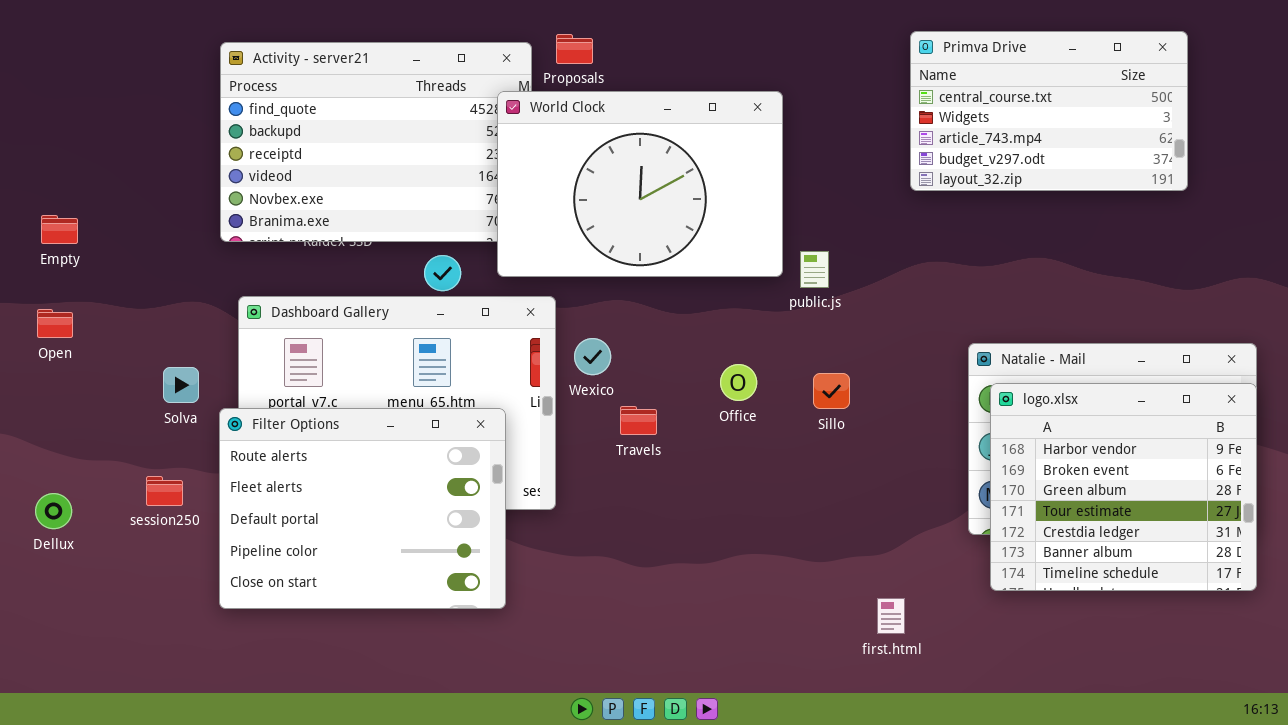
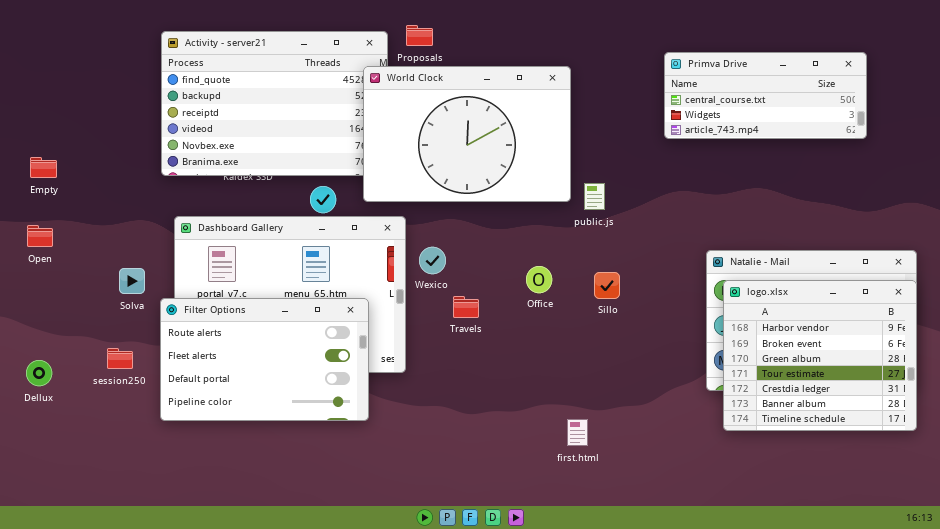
Primva Drive: [910,31,1188,191] -> [664,52,867,139], resized
Filter Options: [219,408,506,609] -> [160,298,369,421], resized
first.html: [877,598,905,634] -> [567,419,588,446], moved

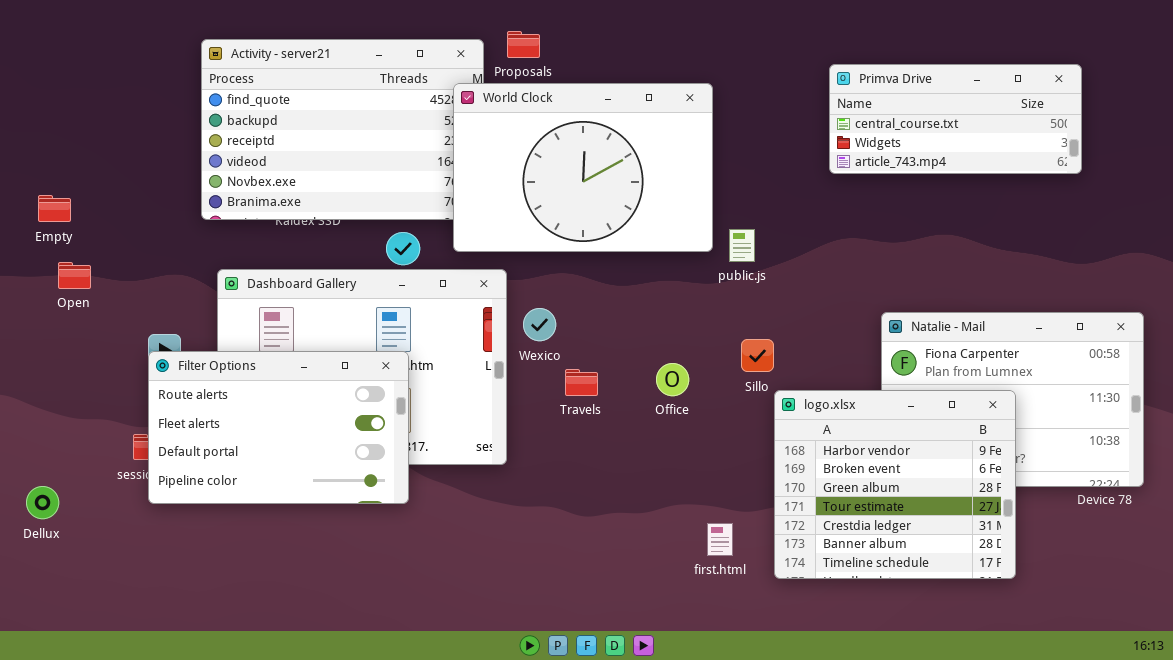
Open: [27,225,53,247] -> [58,262,91,289], moved
Office: [526,266,552,293] -> [656,363,689,396], moved
logo.xlsx: [723,280,917,431] -> [774,390,1016,579], moved
Filter Options: [160,298,369,421] -> [148,351,409,504], moved
Dellux: [26,360,52,386] -> [26,486,59,519], moved

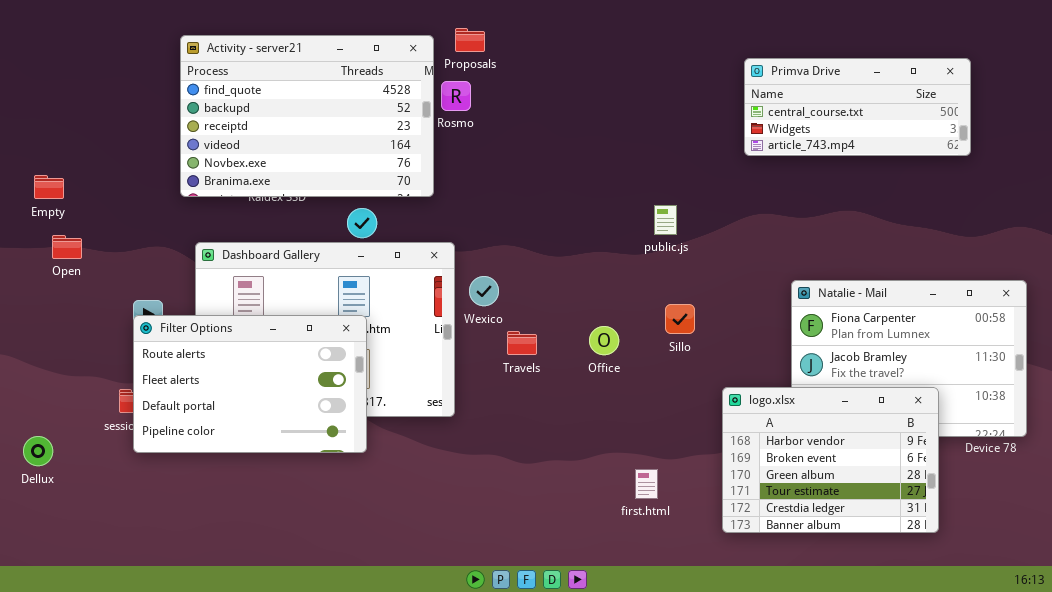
World Clock: [453,83,713,252] -> none, closed
logo.xlsx: [774,390,1016,579] -> [722,387,939,533], moved, resized

